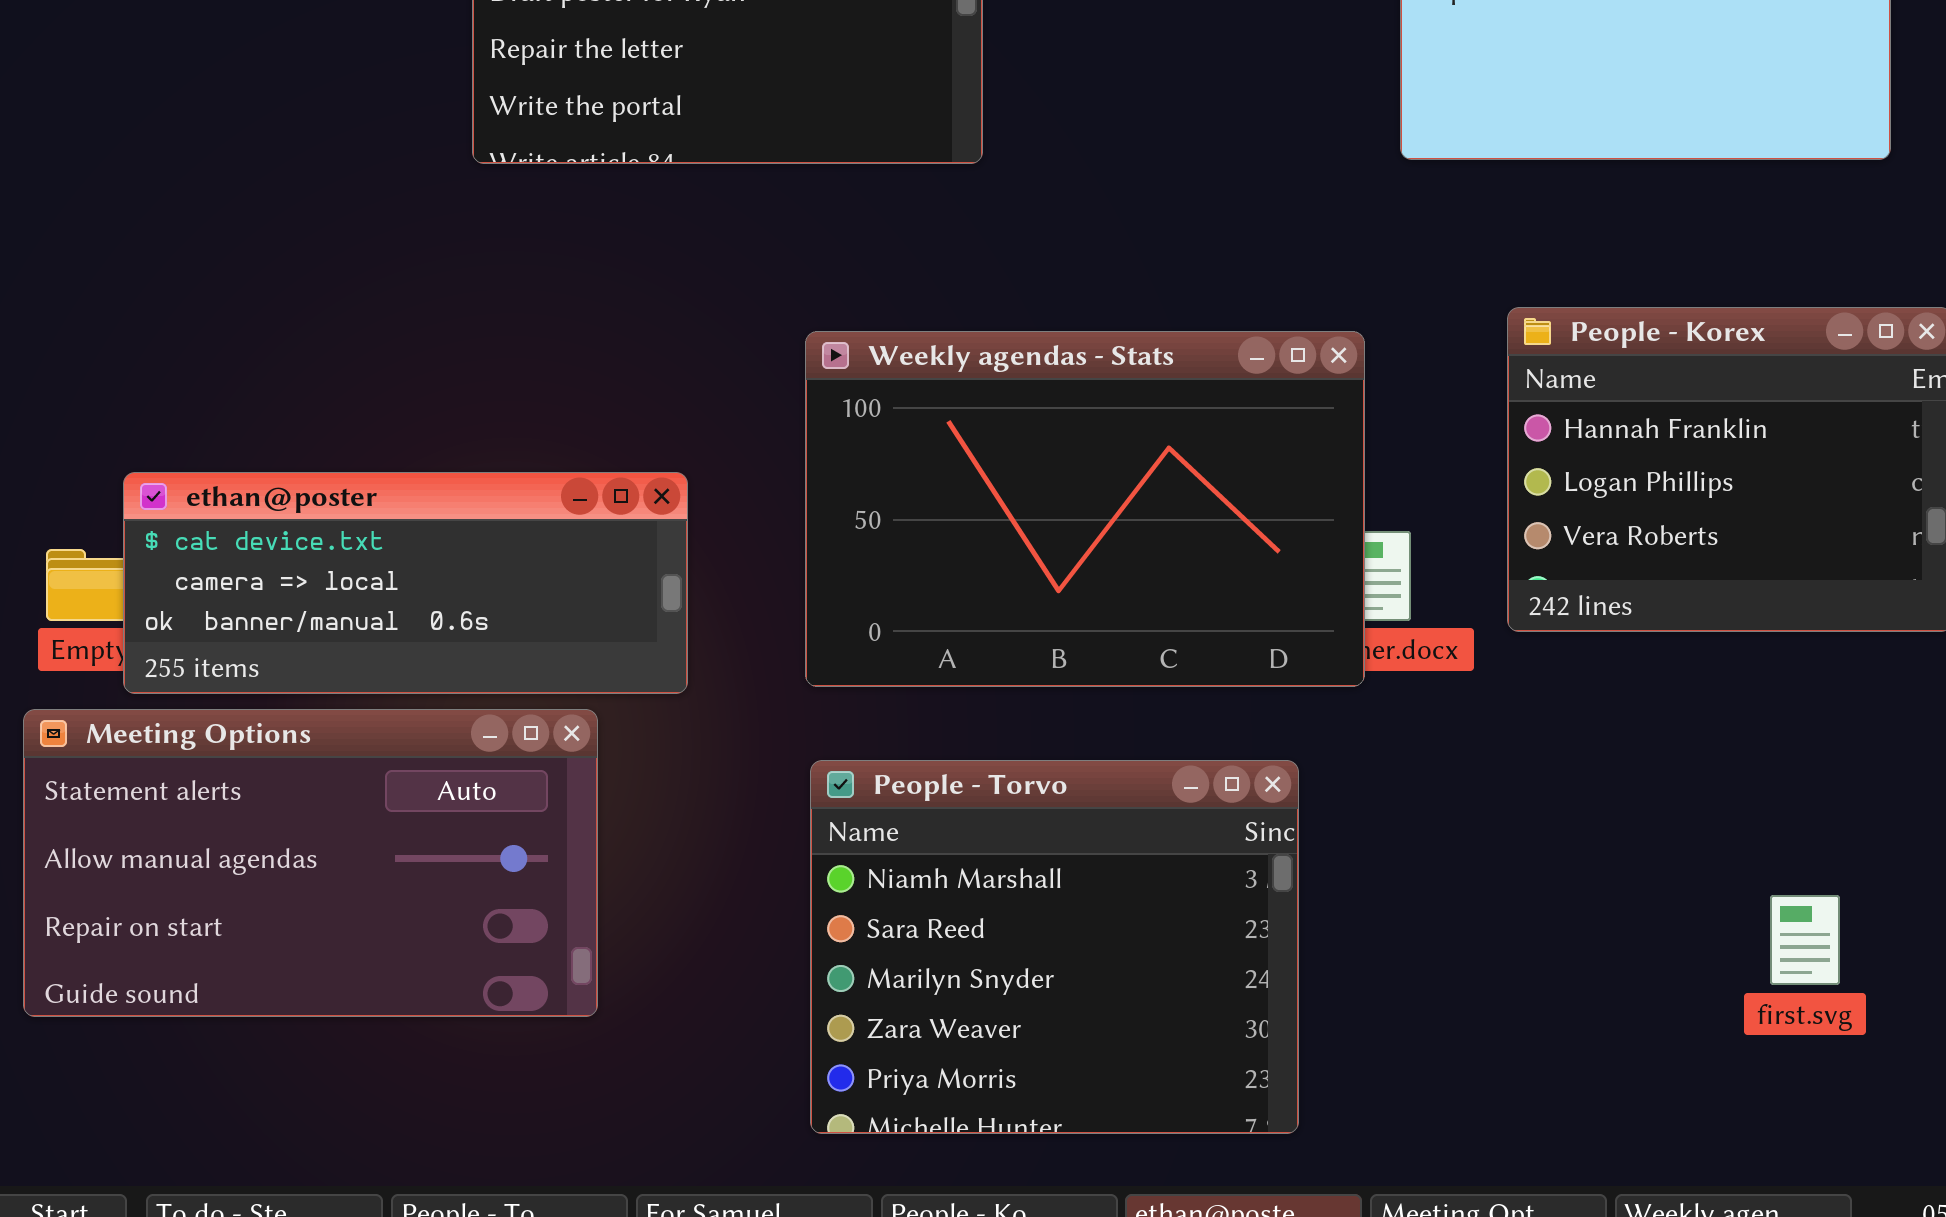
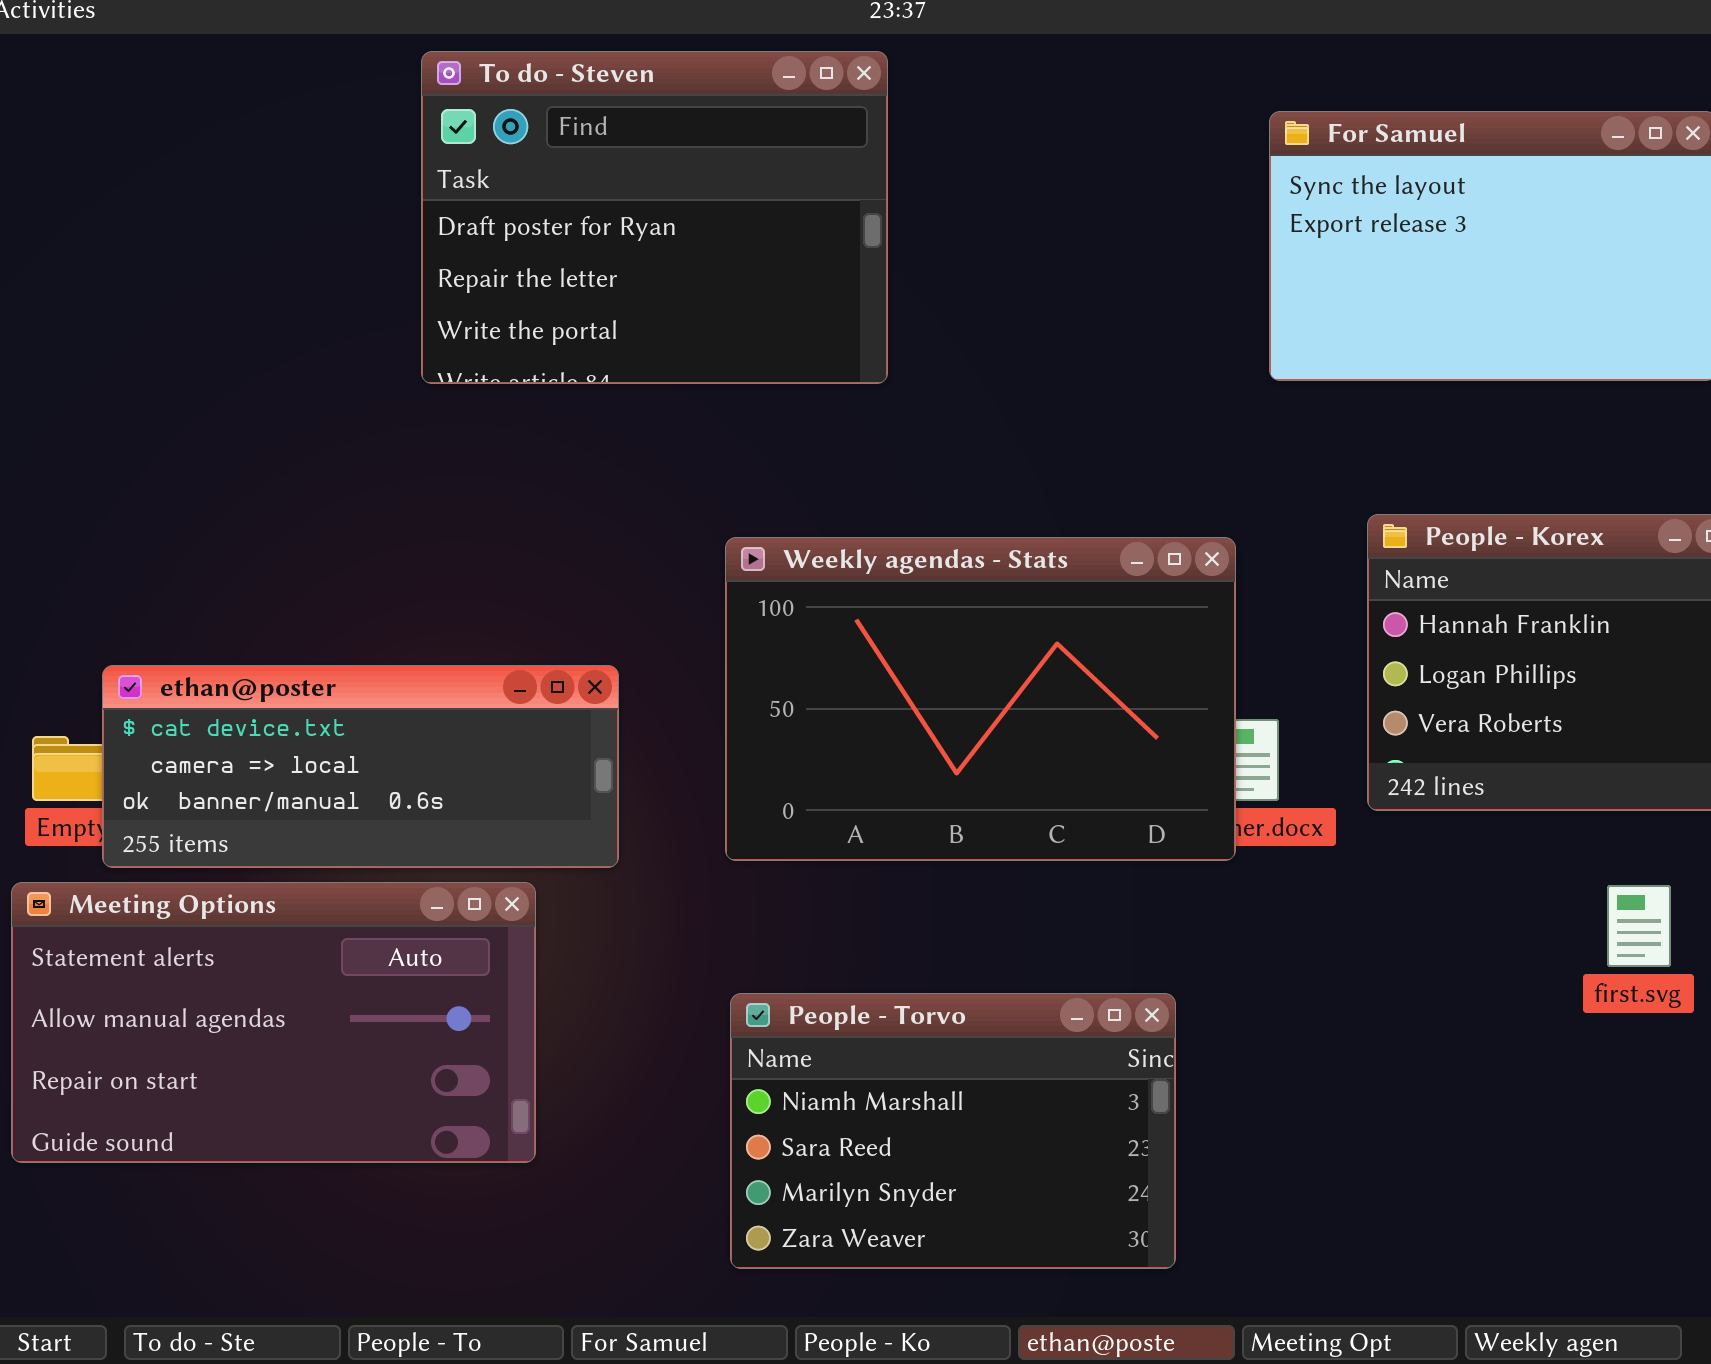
People - Torvo: [810,760,1299,1134] -> [730,993,1176,1269], resized
first.svg: [1770,895,1840,985] -> [1607,885,1671,967], moved

